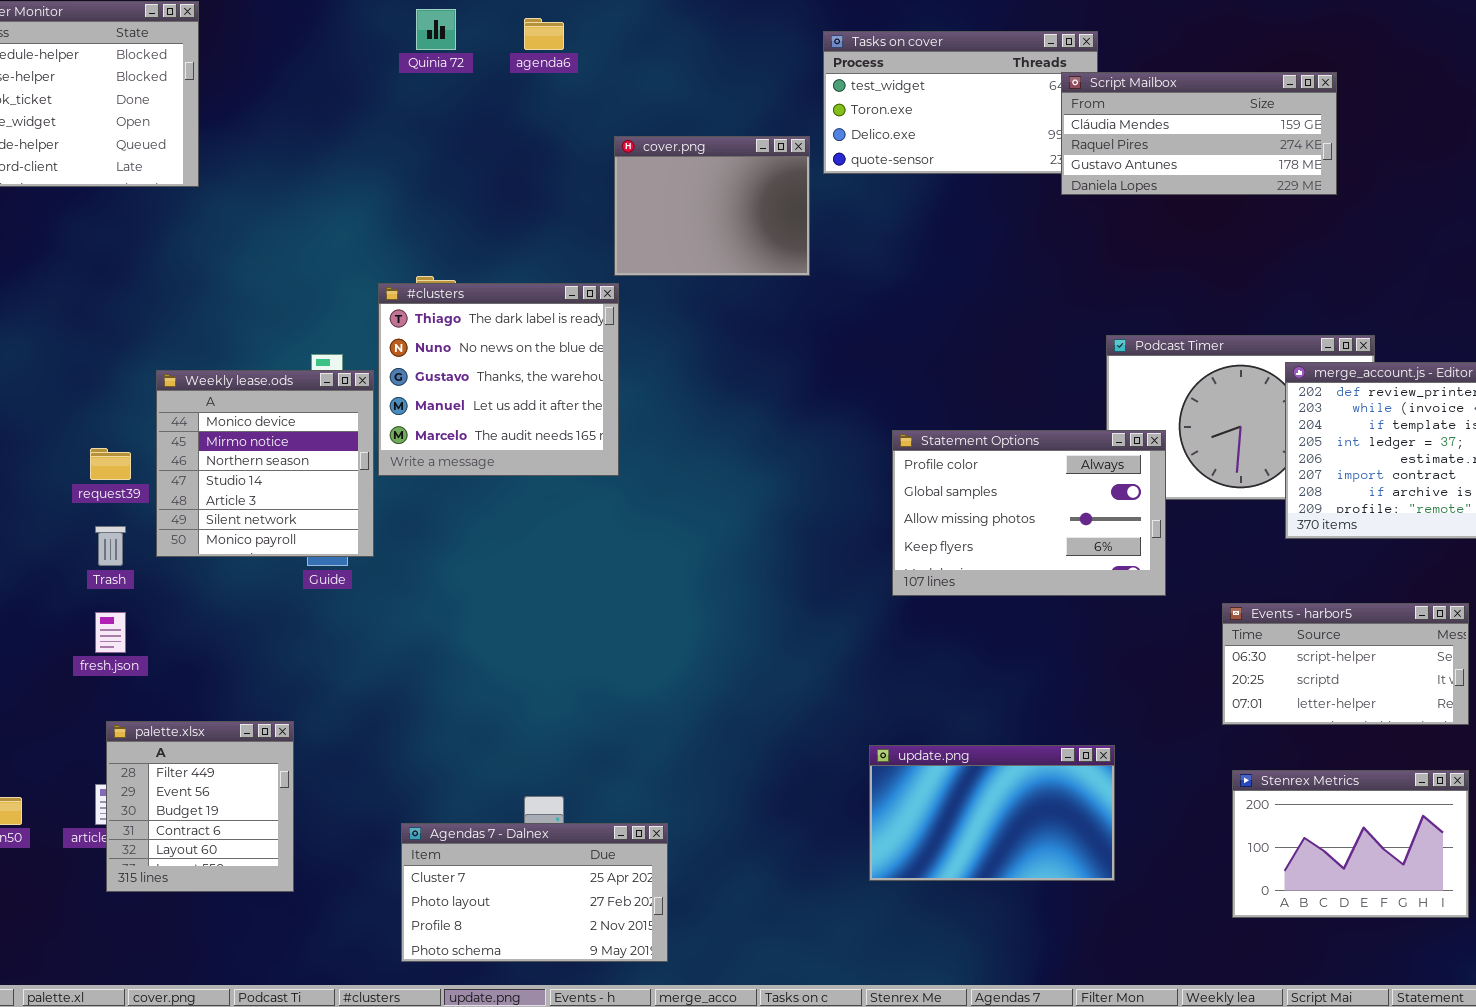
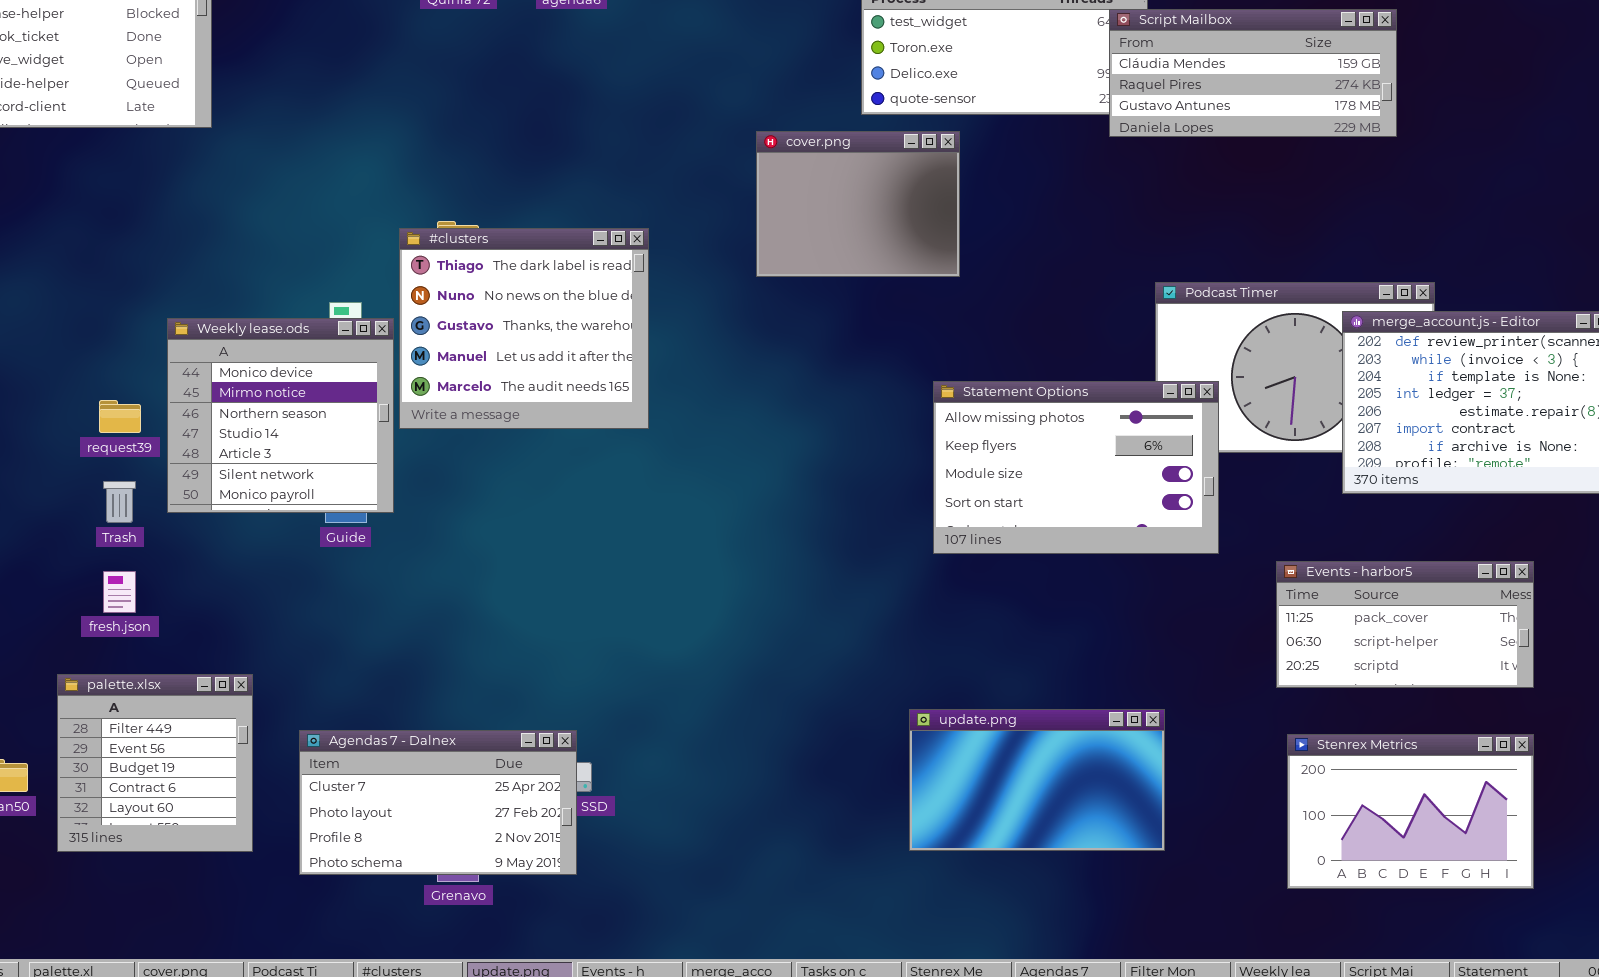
cover.png: [614,136,810,276] -> [756,131,960,277], moved
Statement Options: [892,430,1166,596] -> [933,381,1219,554], scrolled down 2 rows
Events - harbor5: [1222,603,1469,725] -> [1276,561,1534,688], scrolled up 1 row
palette.xlsx: [106,721,294,892] -> [57,674,253,852], moved
Agendas 7 - Dalnex: [401,823,668,962] -> [299,730,577,875], moved

